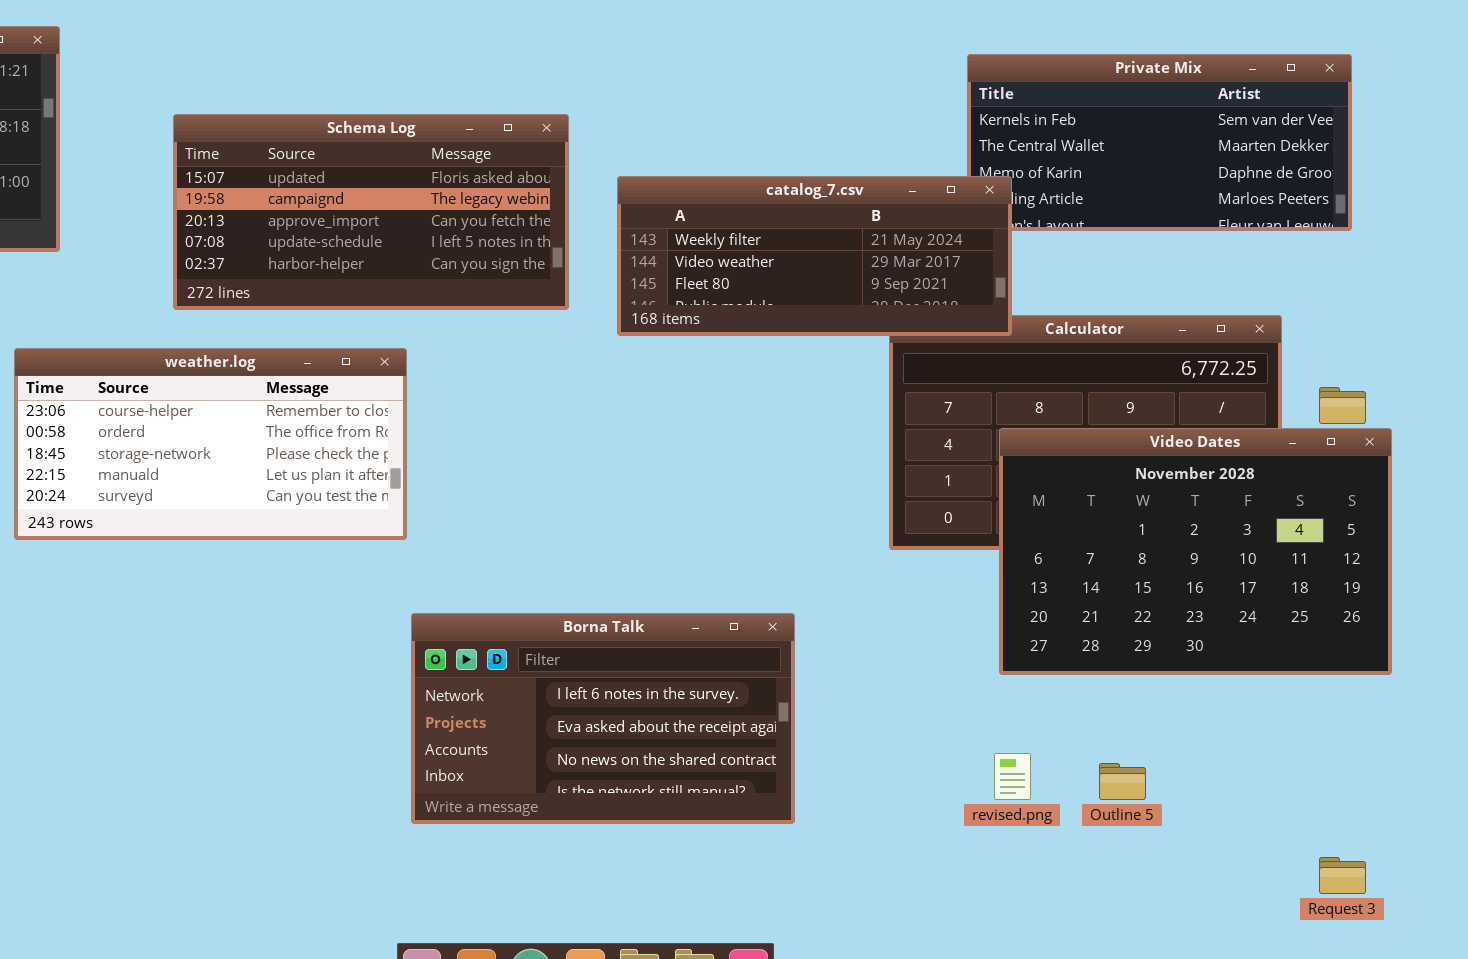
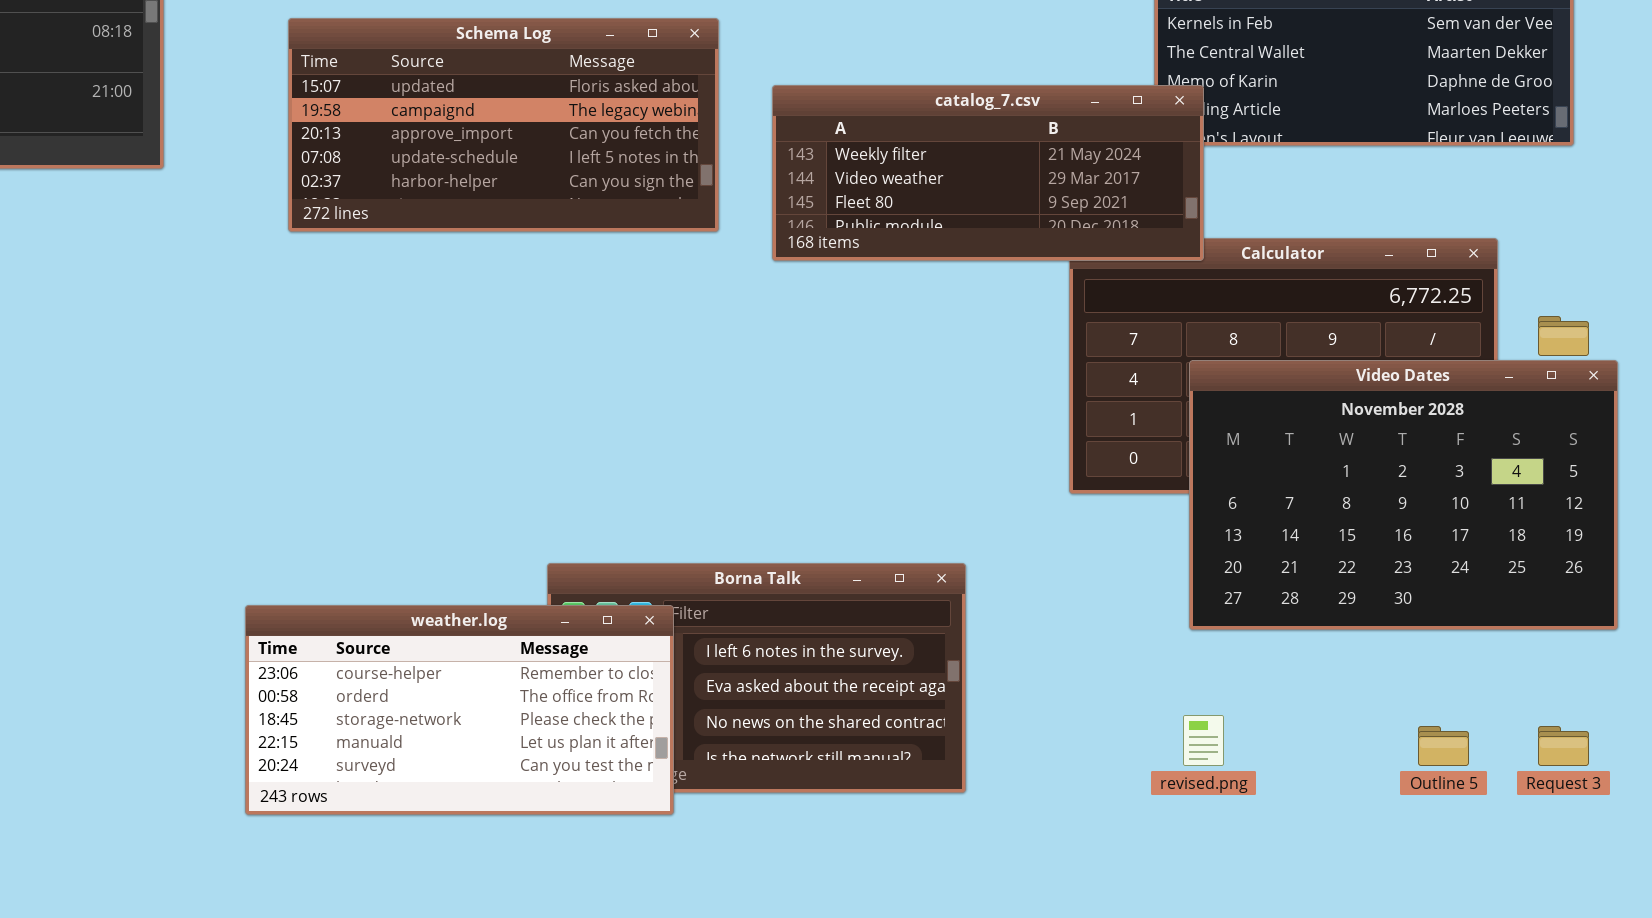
weather.log: [14,348,407,540] -> [245,605,674,815], moved
Outline 5: [1099,763,1146,800] -> [1418,726,1469,766], moved
Request 3: [1319,857,1366,894] -> [1538,726,1589,766], moved

